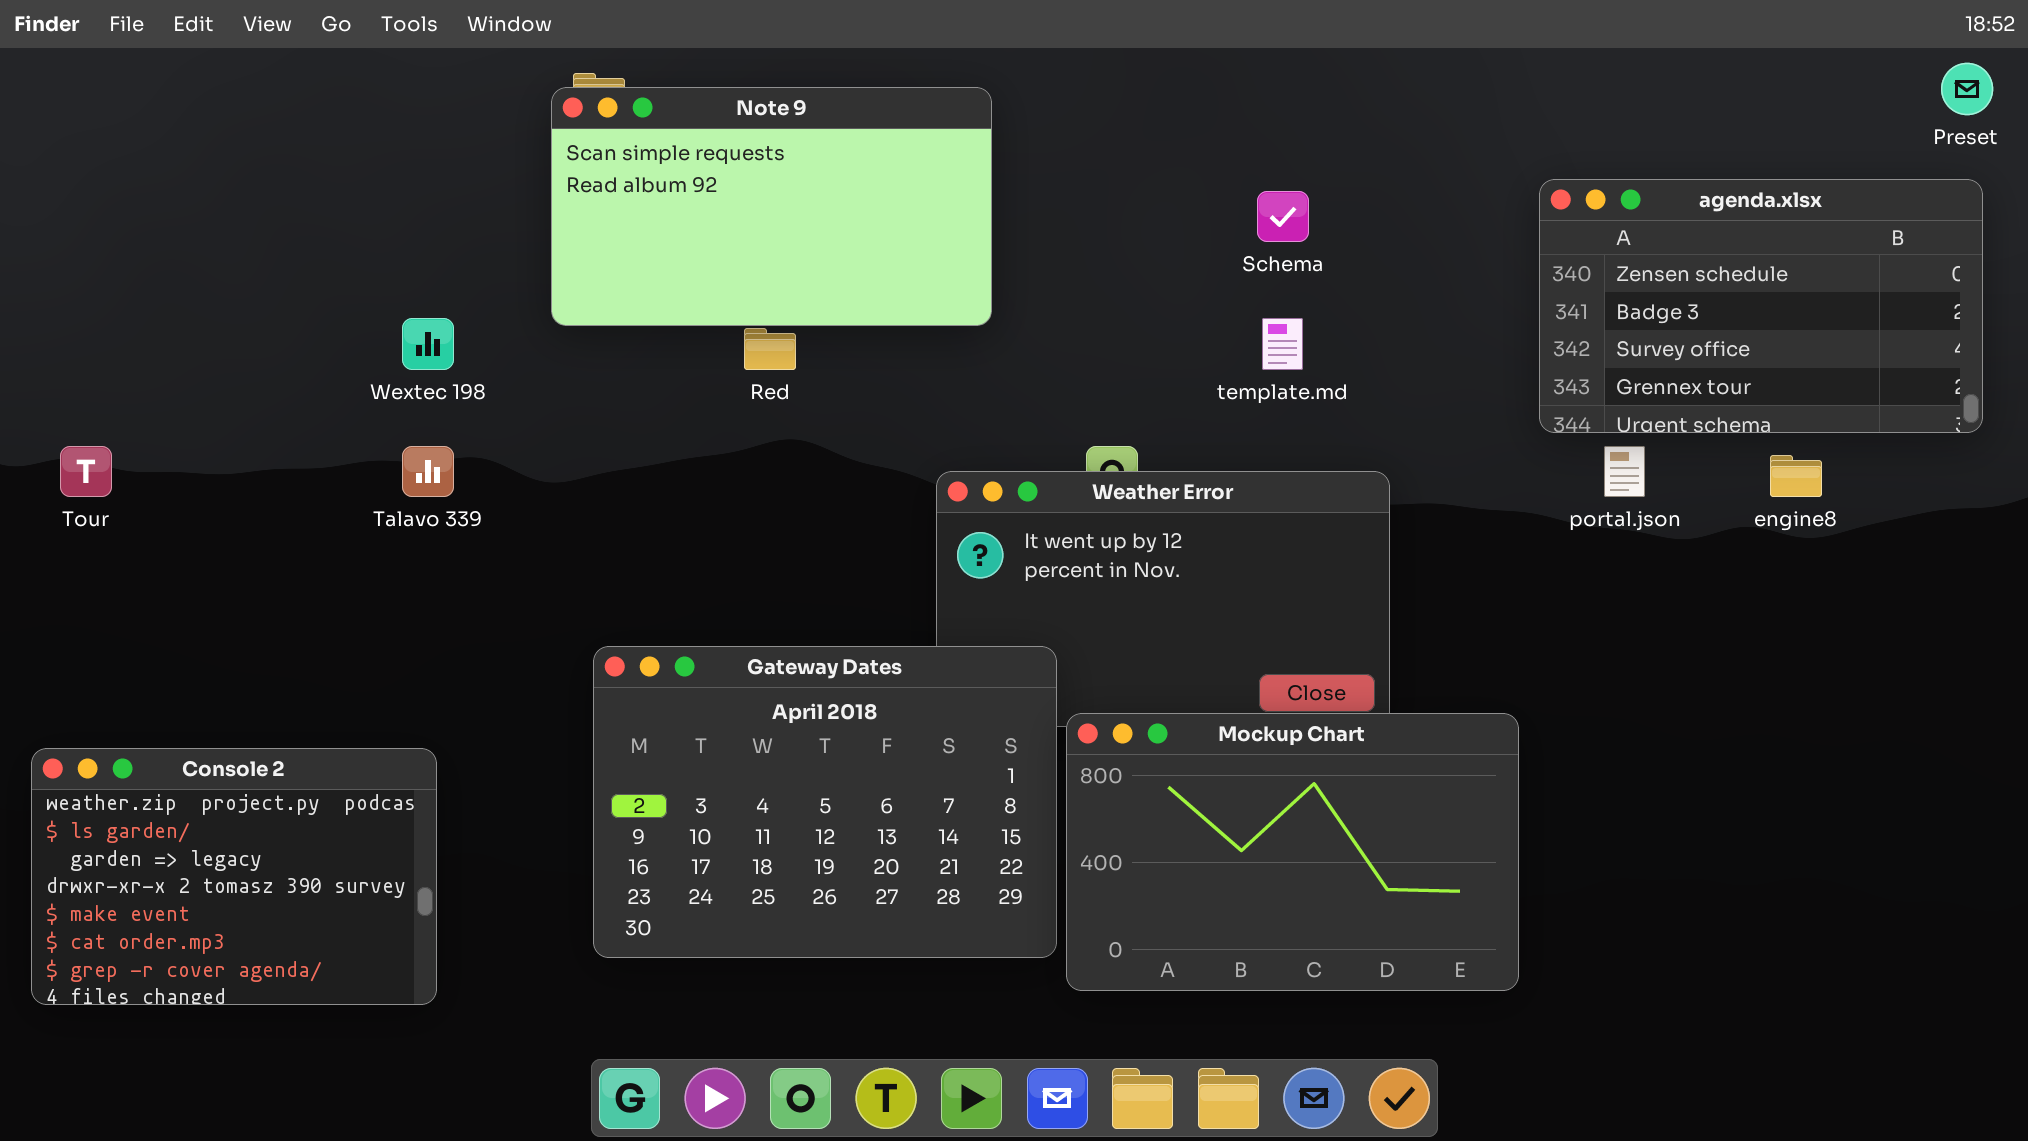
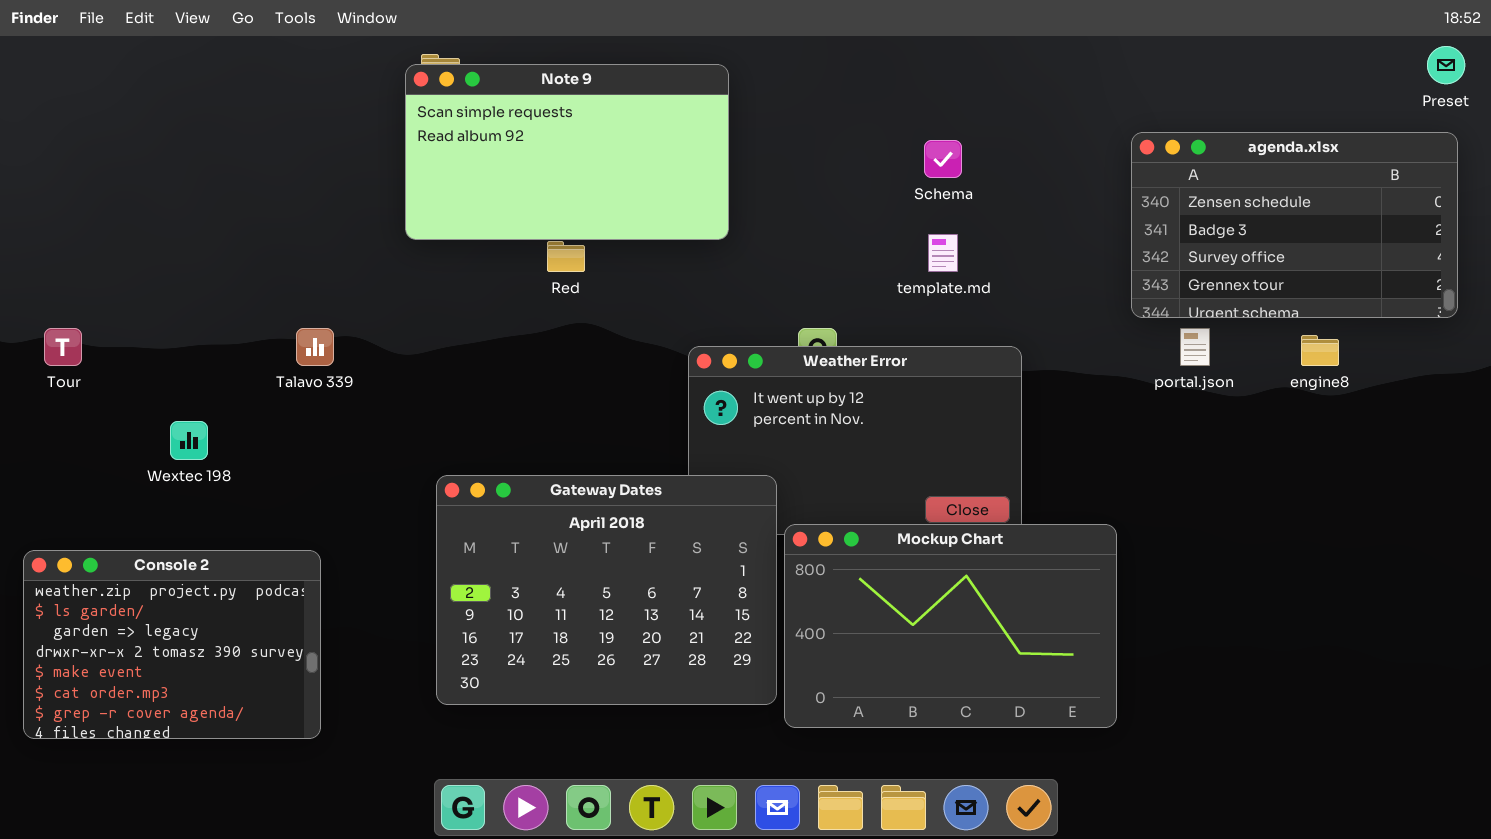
Wextec 198: [402,318,454,370] -> [170,421,208,460], moved

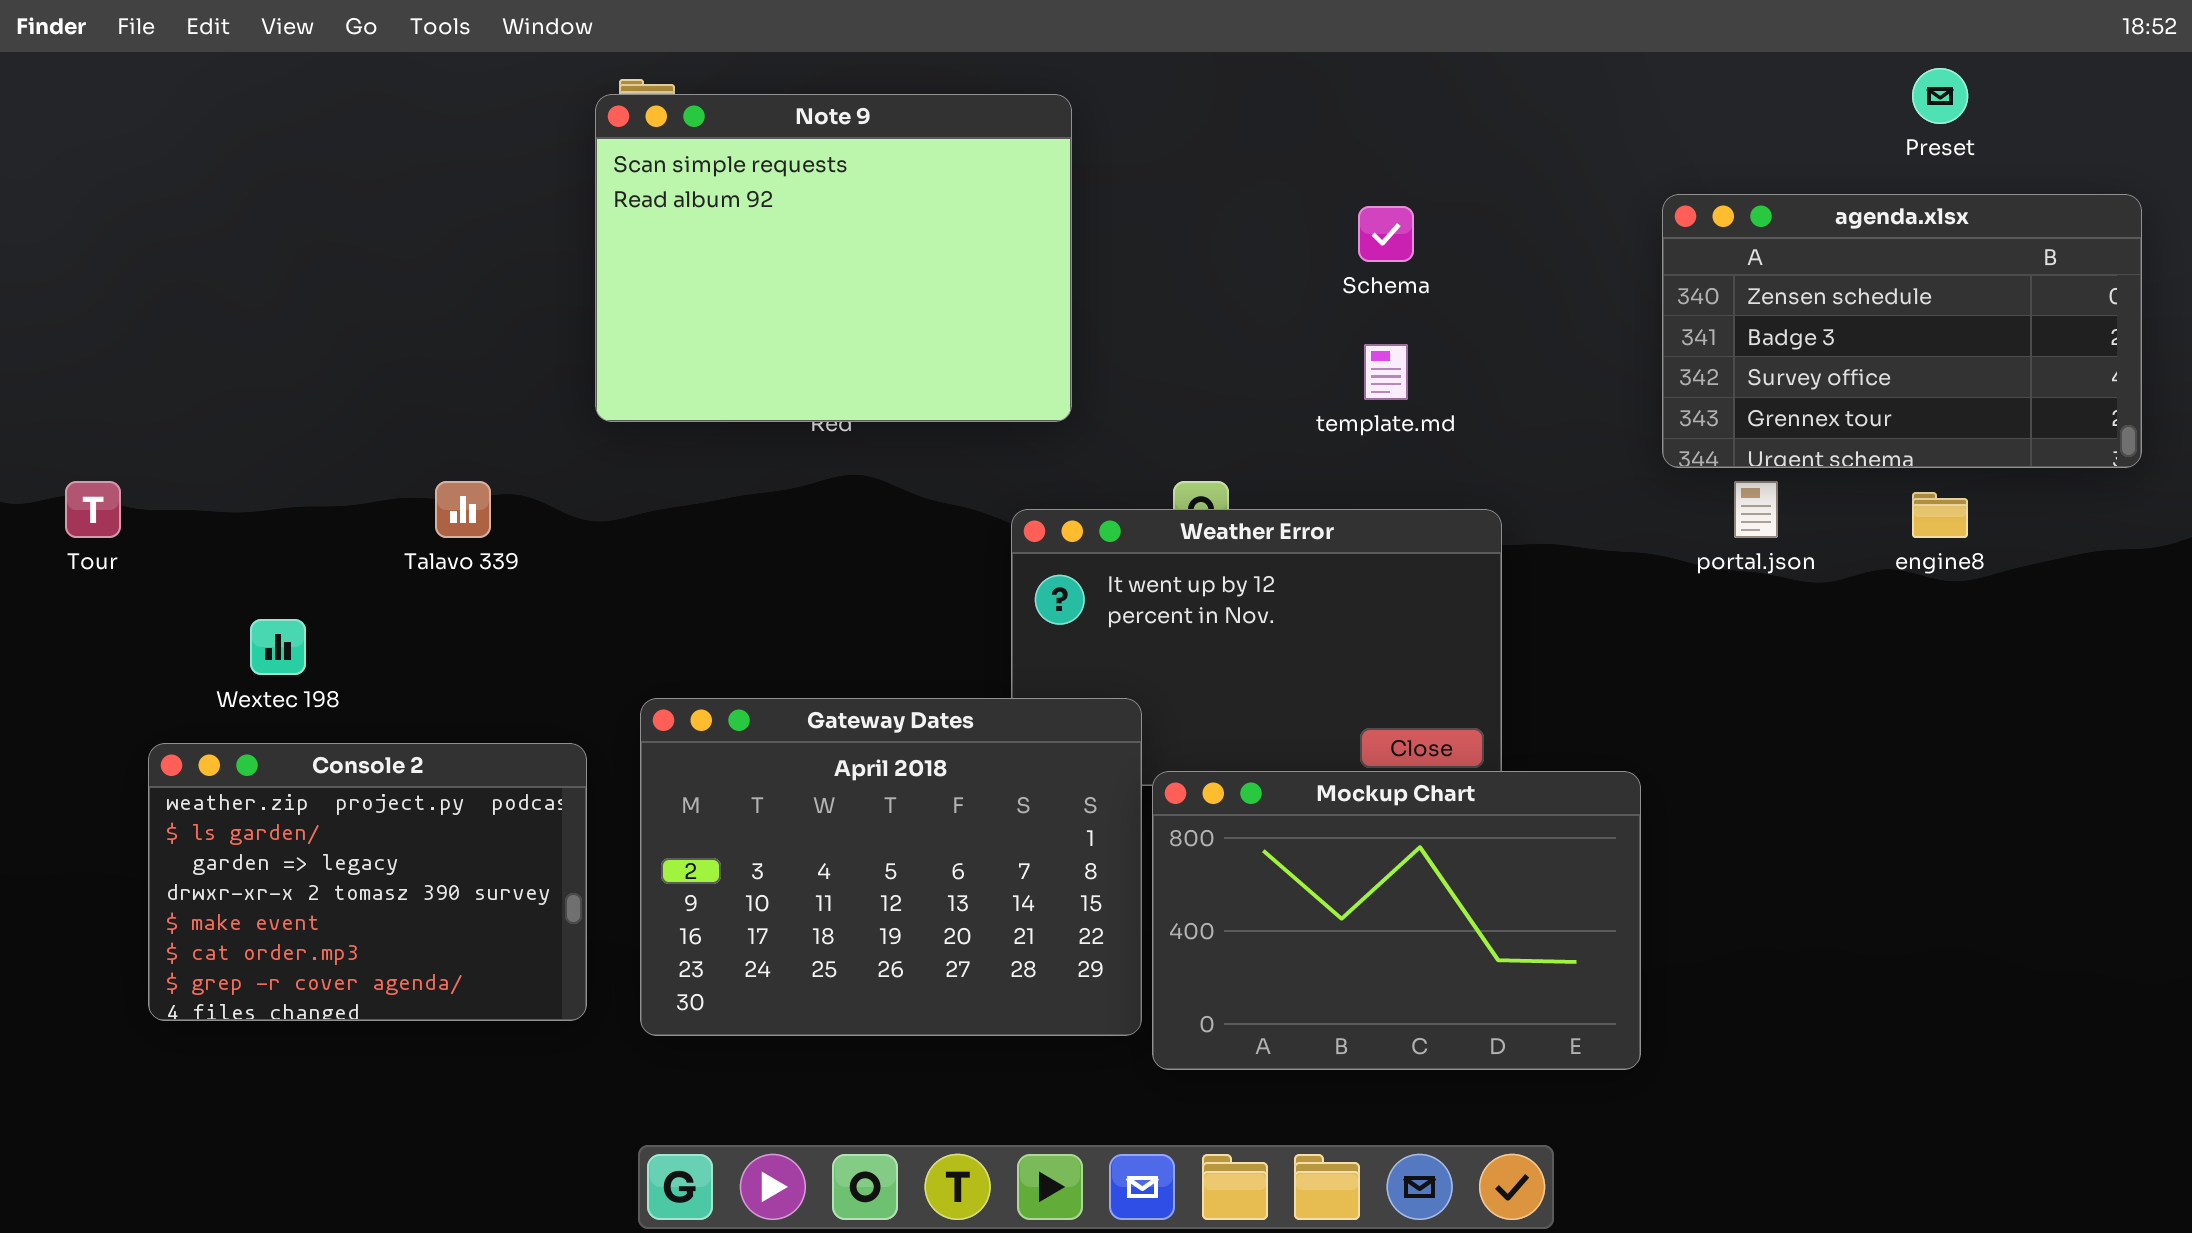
Preset: [1427,46,1465,84] -> [1912,68,1968,124], moved
Note 9: [405,64,729,240] -> [595,94,1072,422], resized
Console 2: [23,550,321,739] -> [148,743,587,1021], moved

